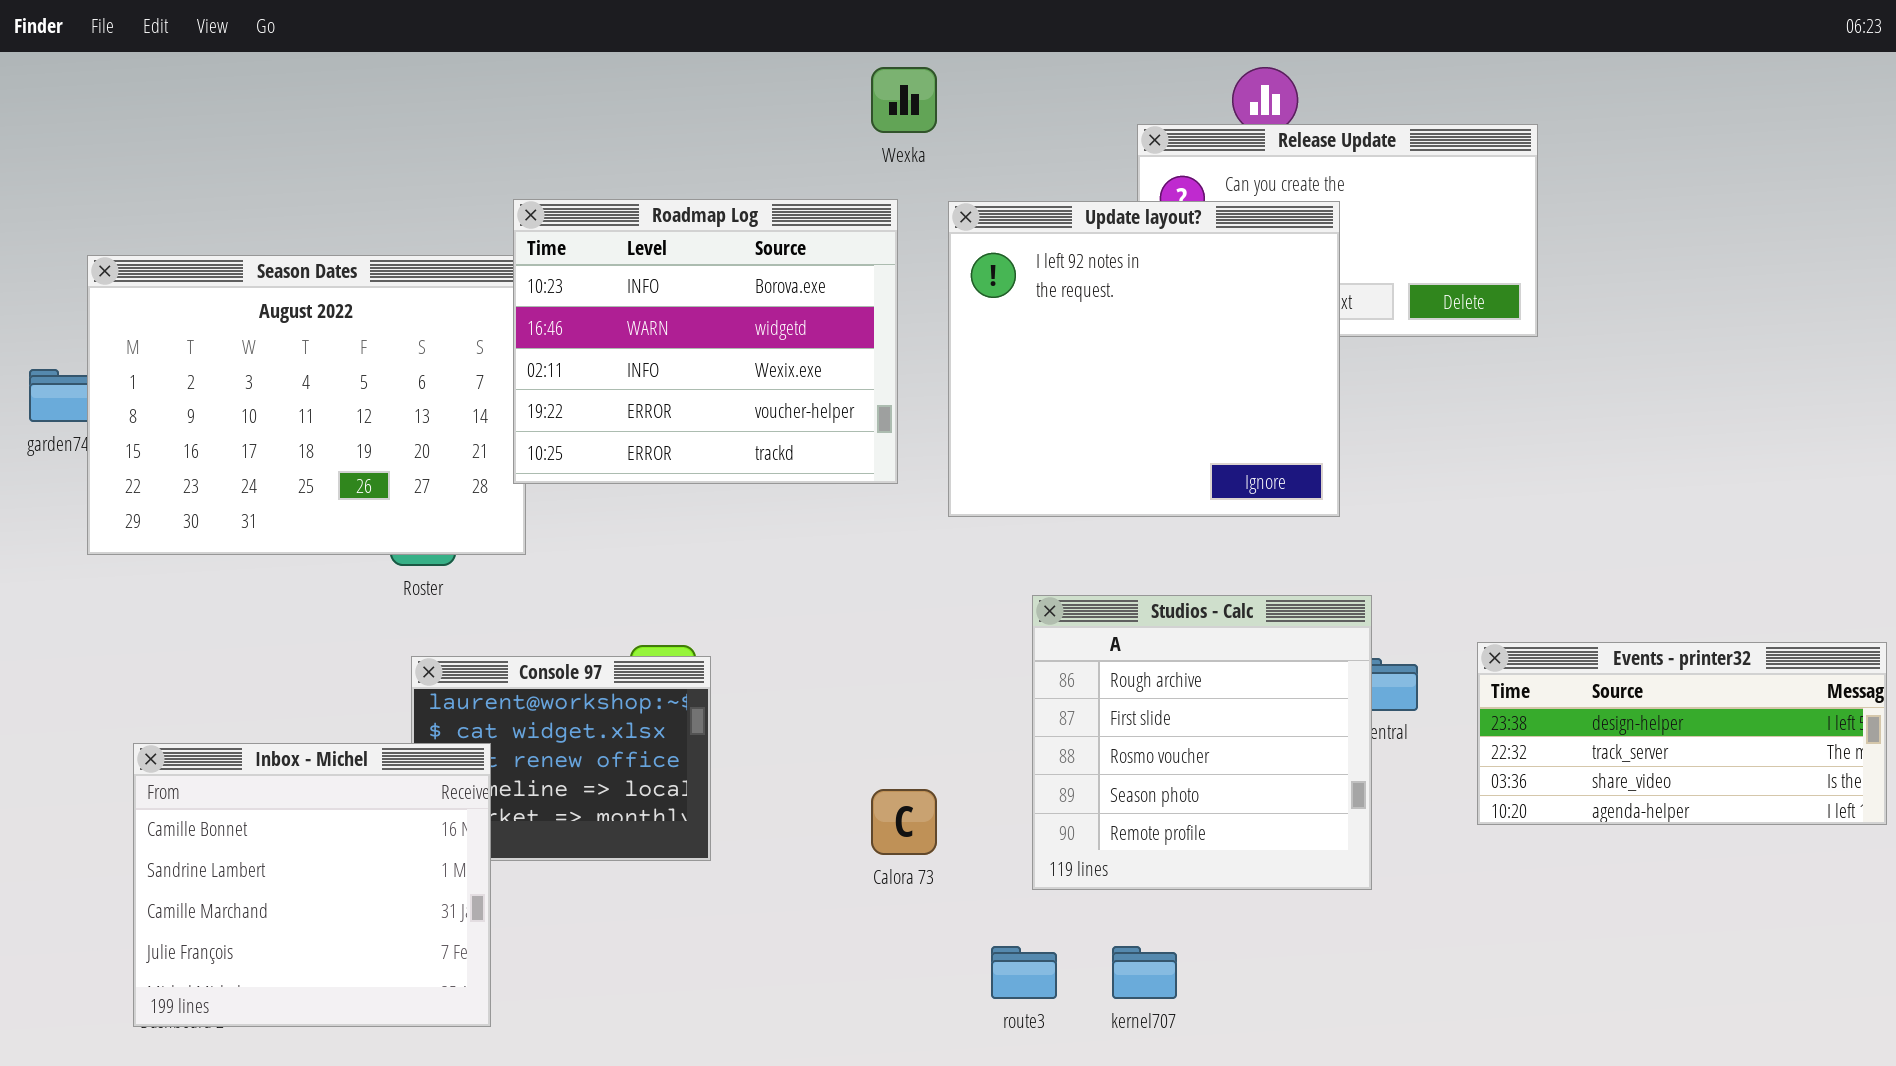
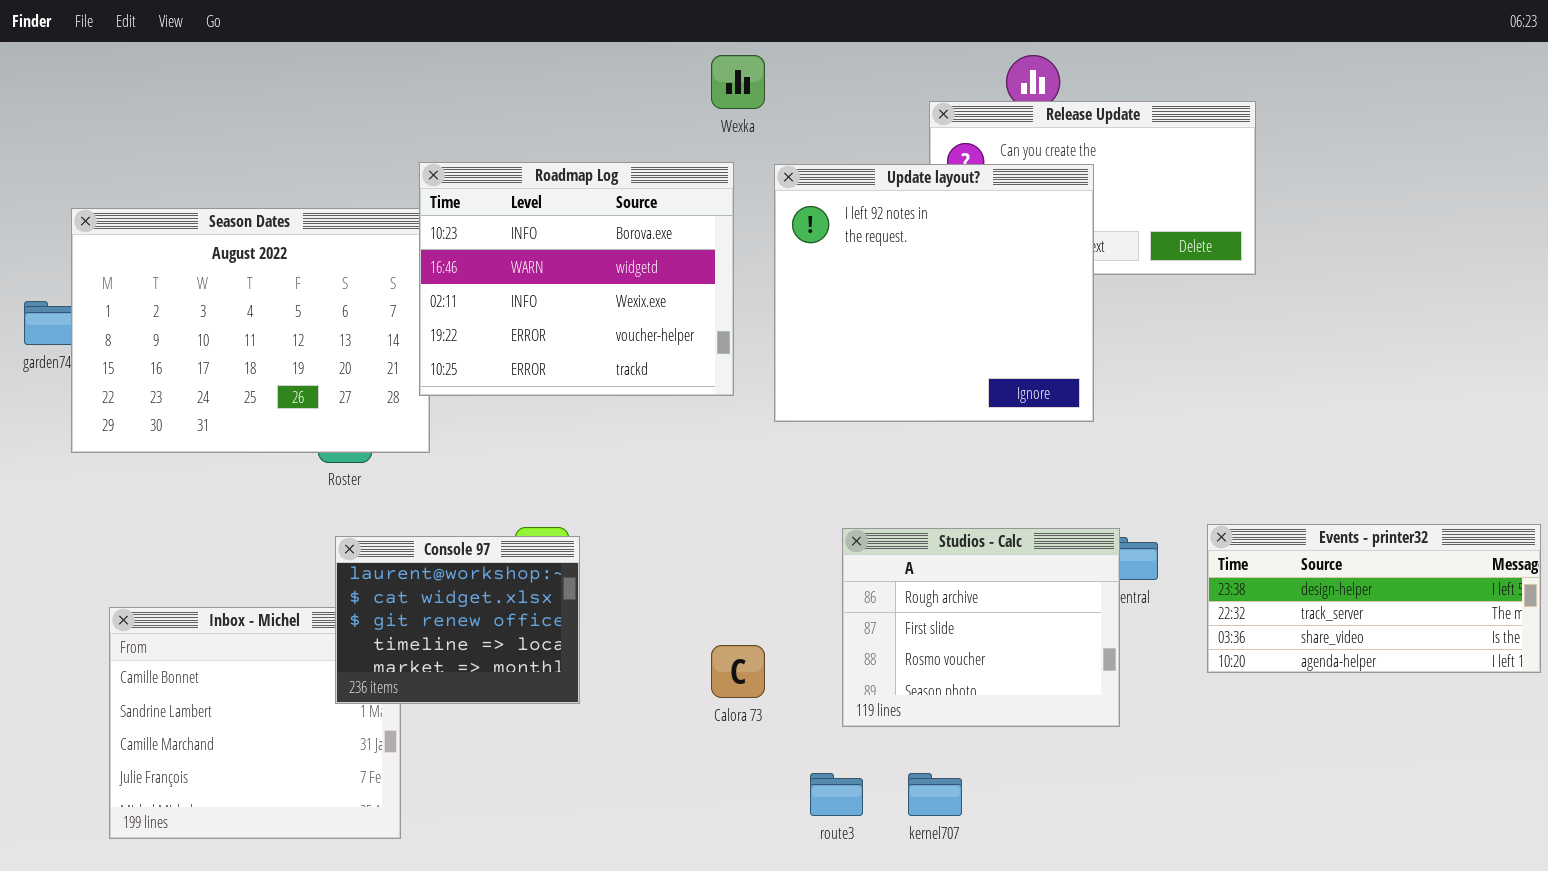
Studios - Calc: [1032,595,1372,890] -> [842,528,1120,727], resized
Console 97: [411,656,711,861] -> [335,536,580,704], raised

